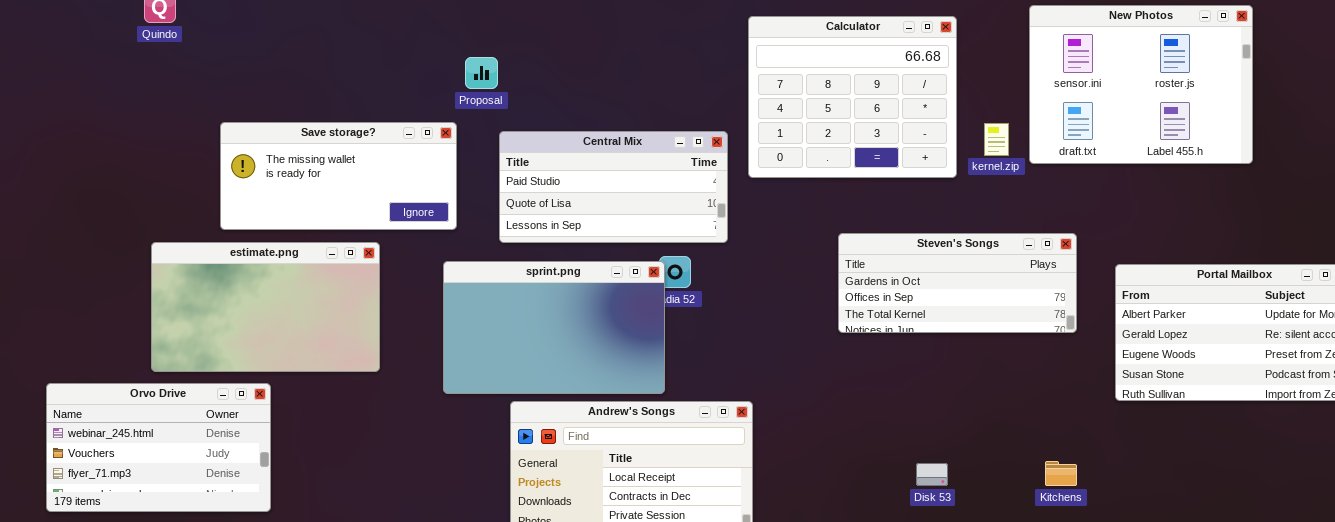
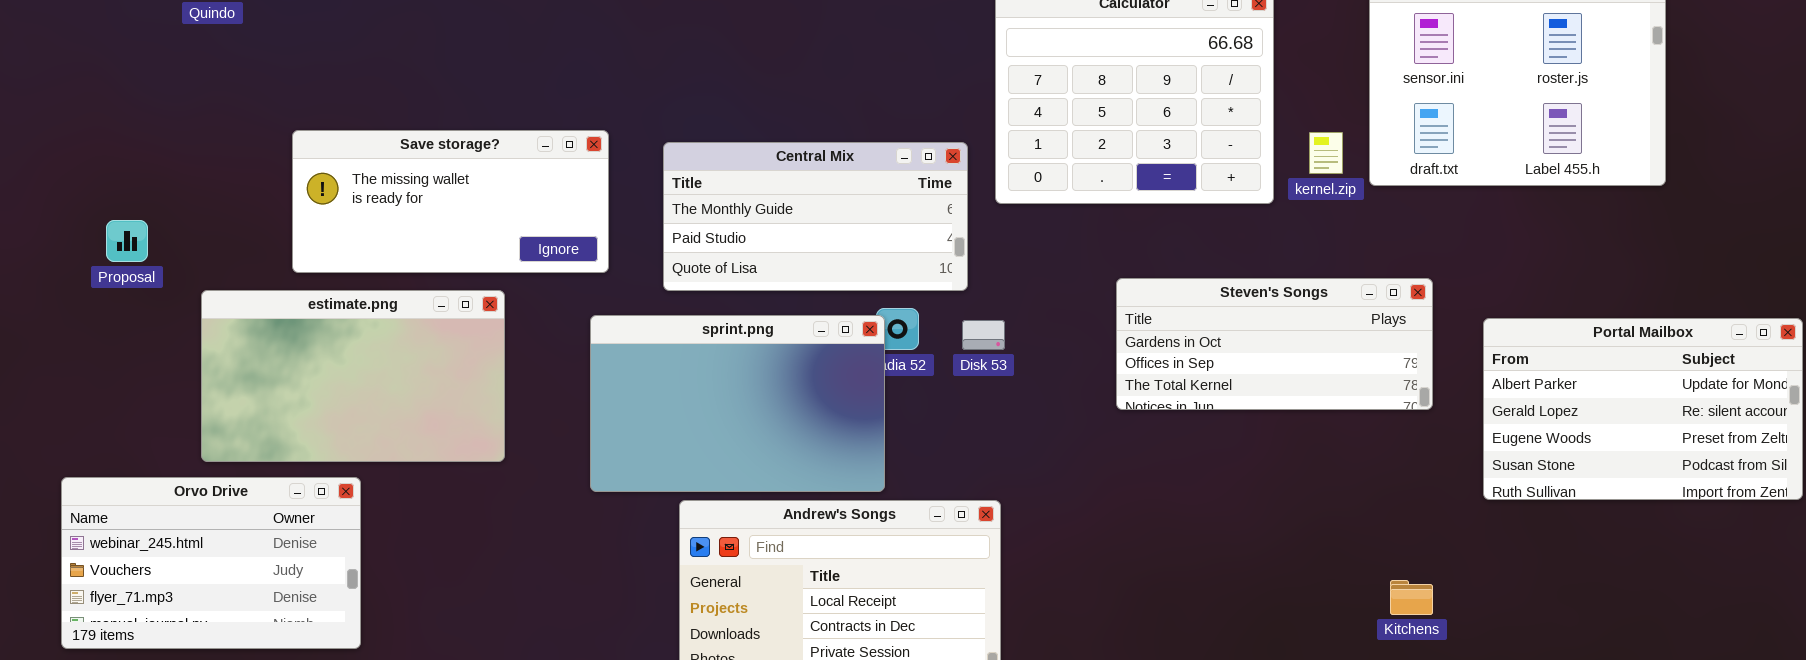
Proposal: [465,57,498,89] -> [106,220,148,262], moved
Central Mix: [499,131,728,243] -> [663,142,968,291], scrolled up 1 row
Disk 53: [916,463,948,486] -> [962,320,1005,350], moved

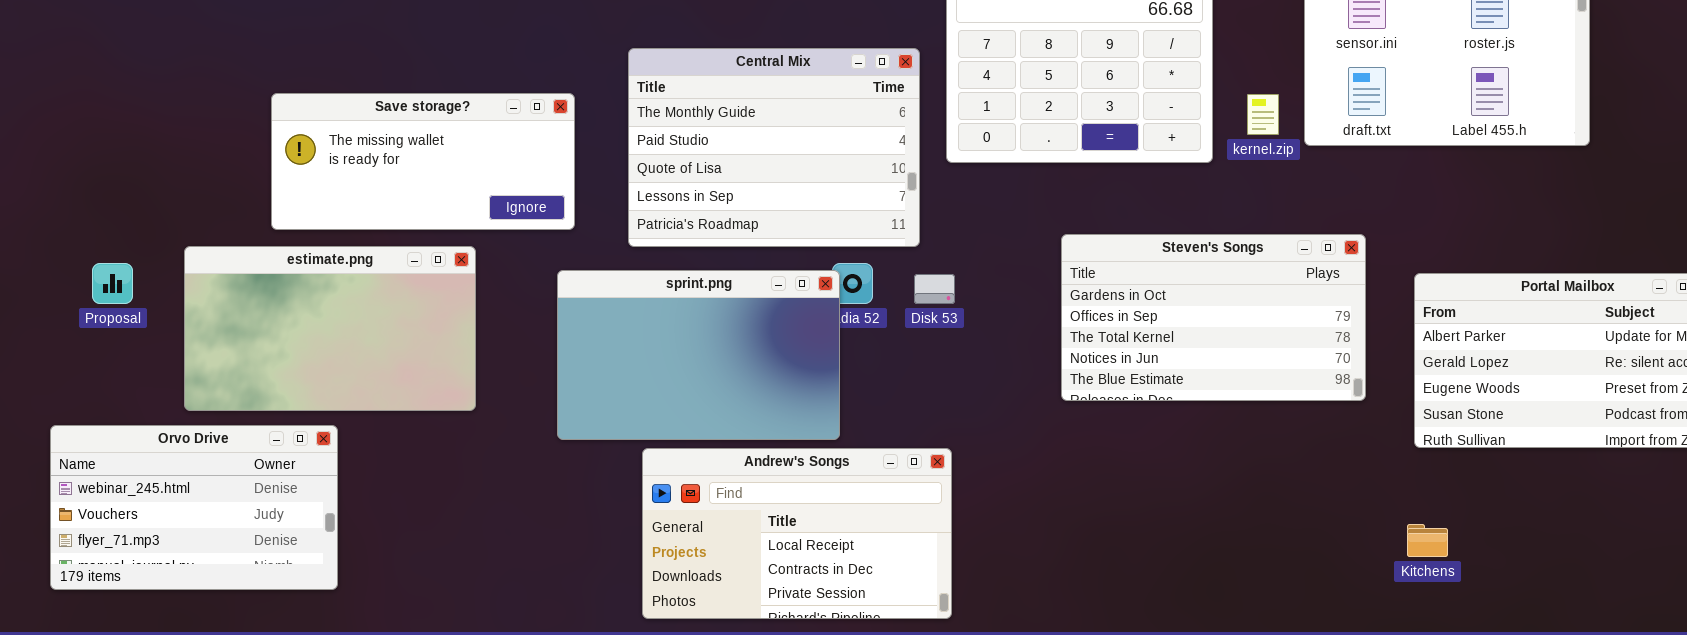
Central Mix: [663,142,968,291] -> [628,48,920,247], resized
Proposal: [106,220,148,262] -> [92,263,133,304], moved
Steven's Songs: [1116,278,1433,410] -> [1061,234,1366,401], resized
Kitchens: [1390,580,1433,615] -> [1407,524,1448,557], moved

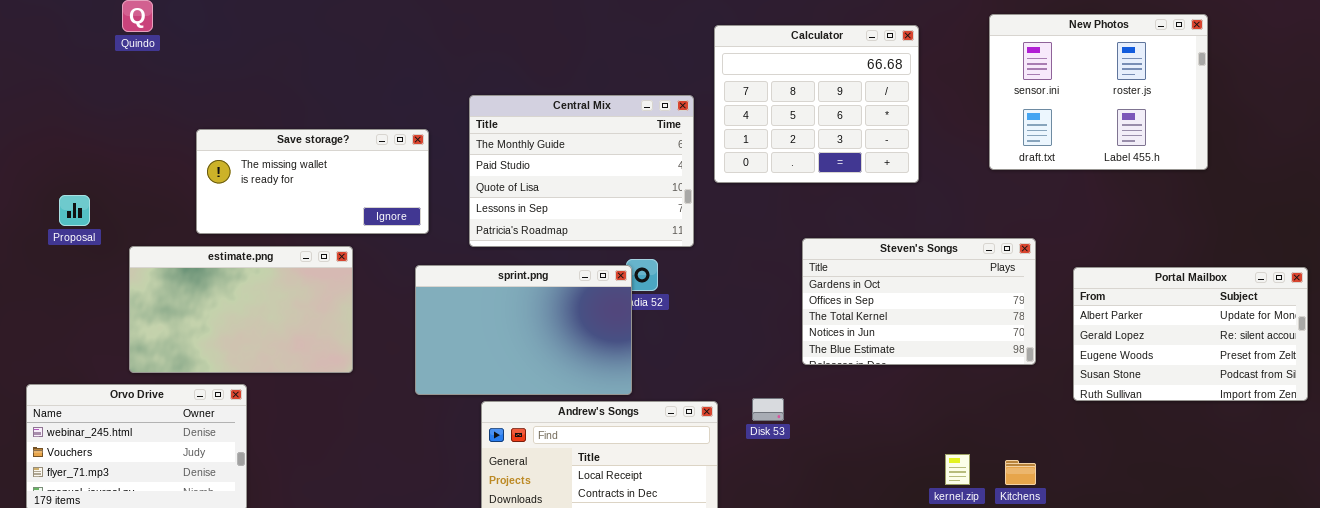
kernel.zip: [1247,94,1279,135] -> [945,454,970,485], moved
Proposal: [92,263,133,304] -> [59,195,90,226], moved
Disk 53: [914,274,955,304] -> [752,398,784,421], moved
Kitchens: [1407,524,1448,557] -> [1005,460,1036,485], moved

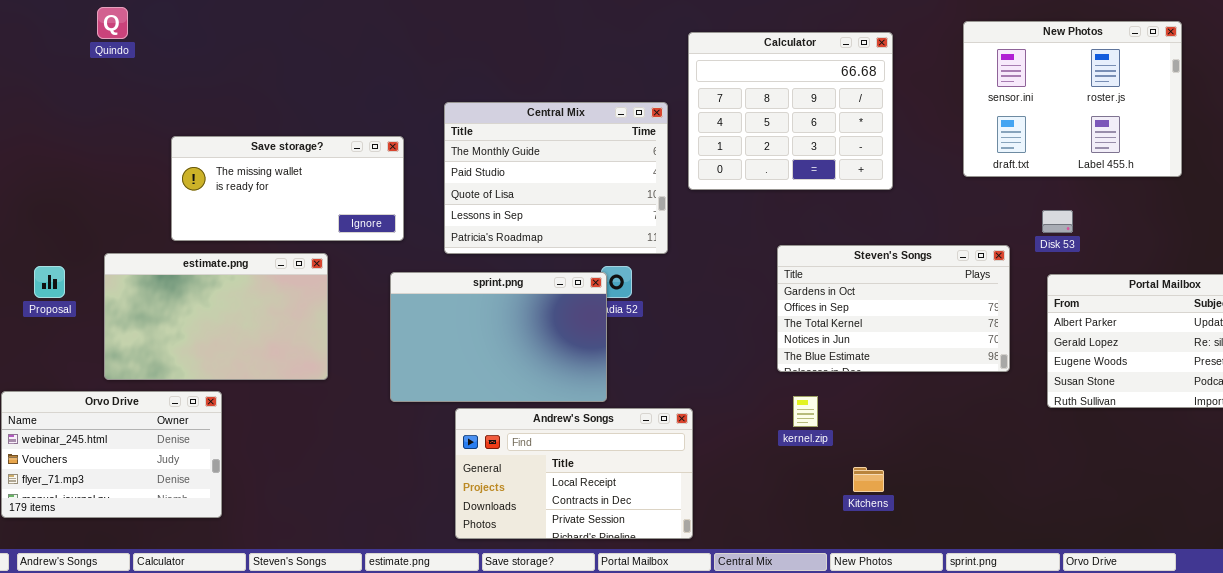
Proposal: [59,195,90,226] -> [34,266,65,298], moved
Disk 53: [752,398,784,421] -> [1042,210,1073,233], moved
kernel.zip: [945,454,970,485] -> [793,396,818,427], moved
Kitchens: [1005,460,1036,485] -> [853,467,884,492], moved

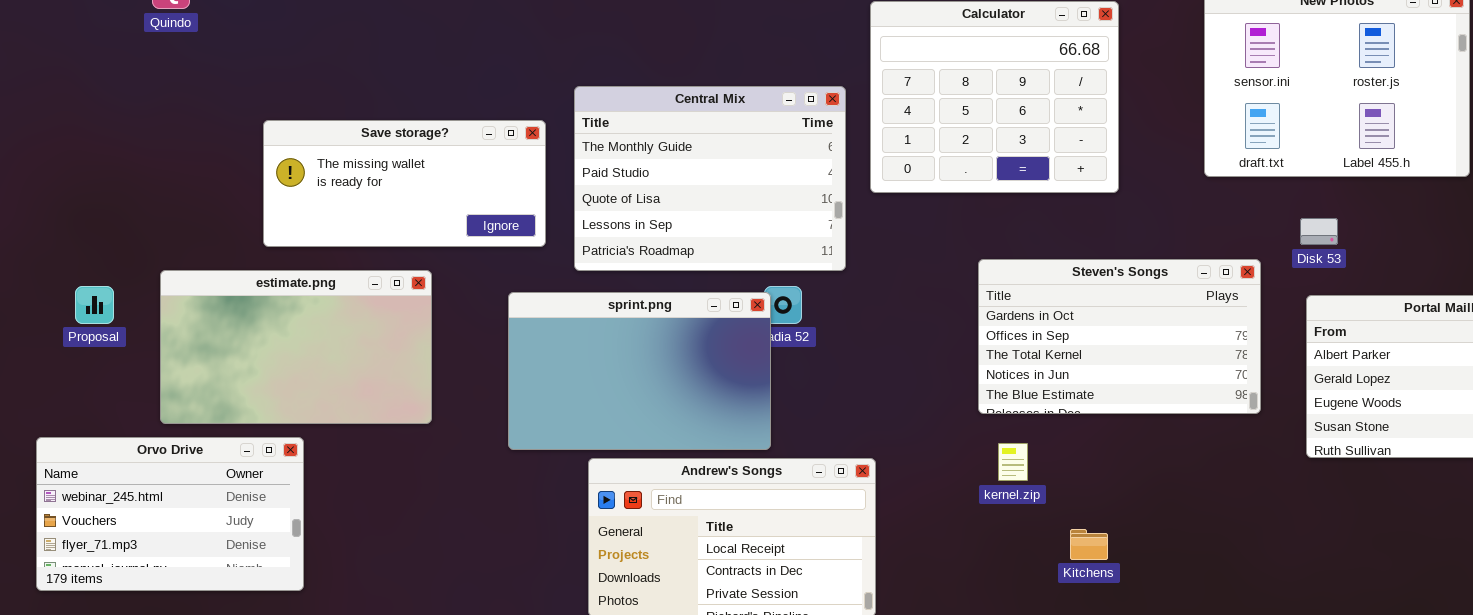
Save storage?: [171,136,404,241] -> [263,120,546,247], moved

